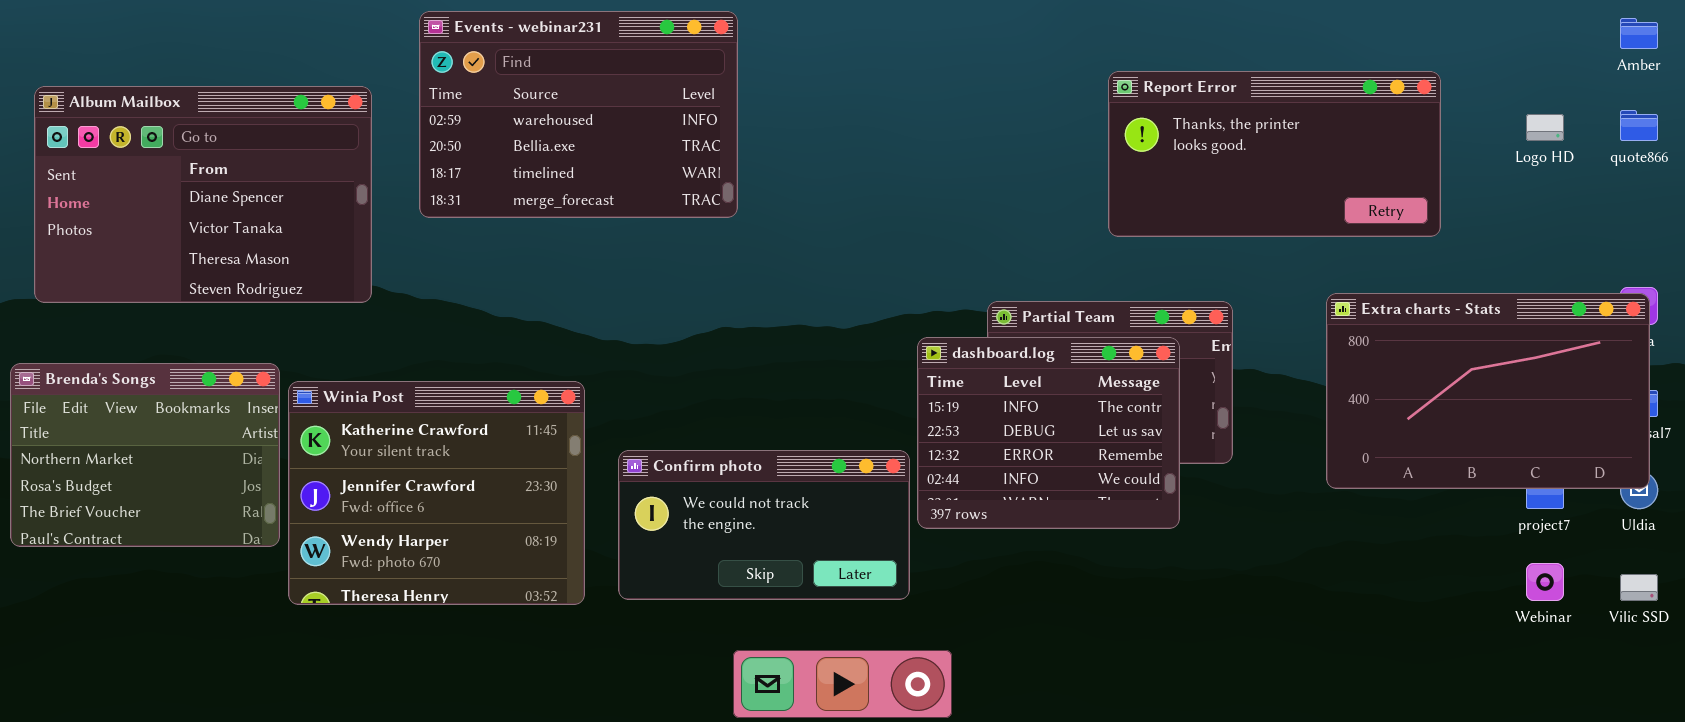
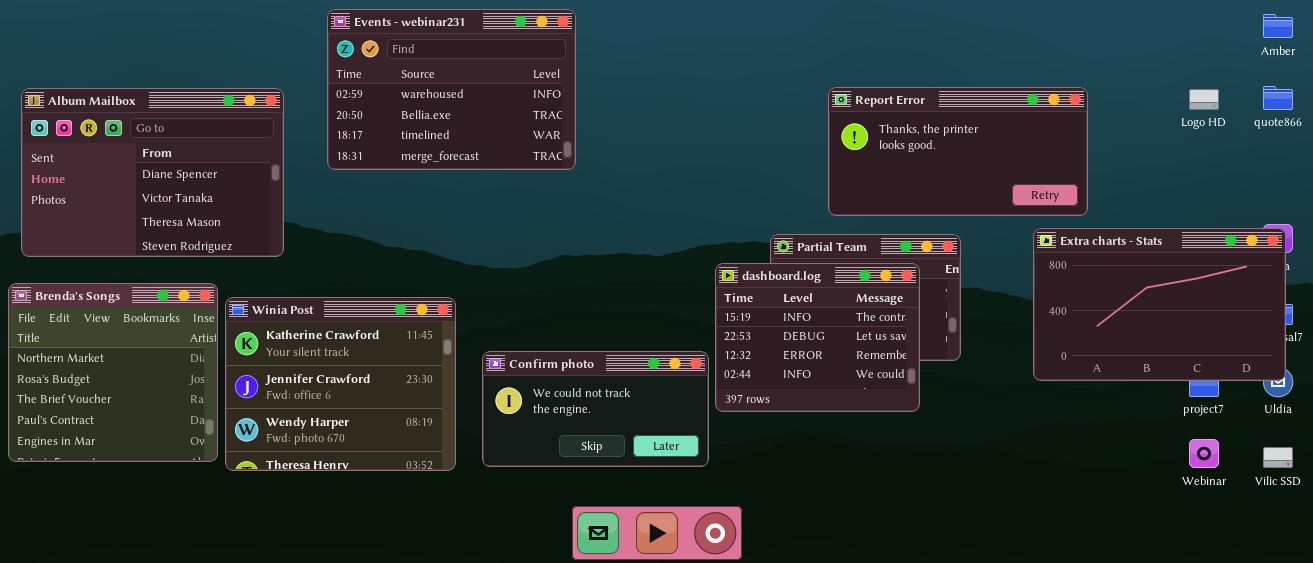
Report Error: [1108,71,1441,237] -> [828,87,1088,216], moved
Album Mailbox: [34,86,372,303] -> [21,88,284,257], moved
Brenda's Songs: [10,363,280,547] -> [8,283,218,462], resized

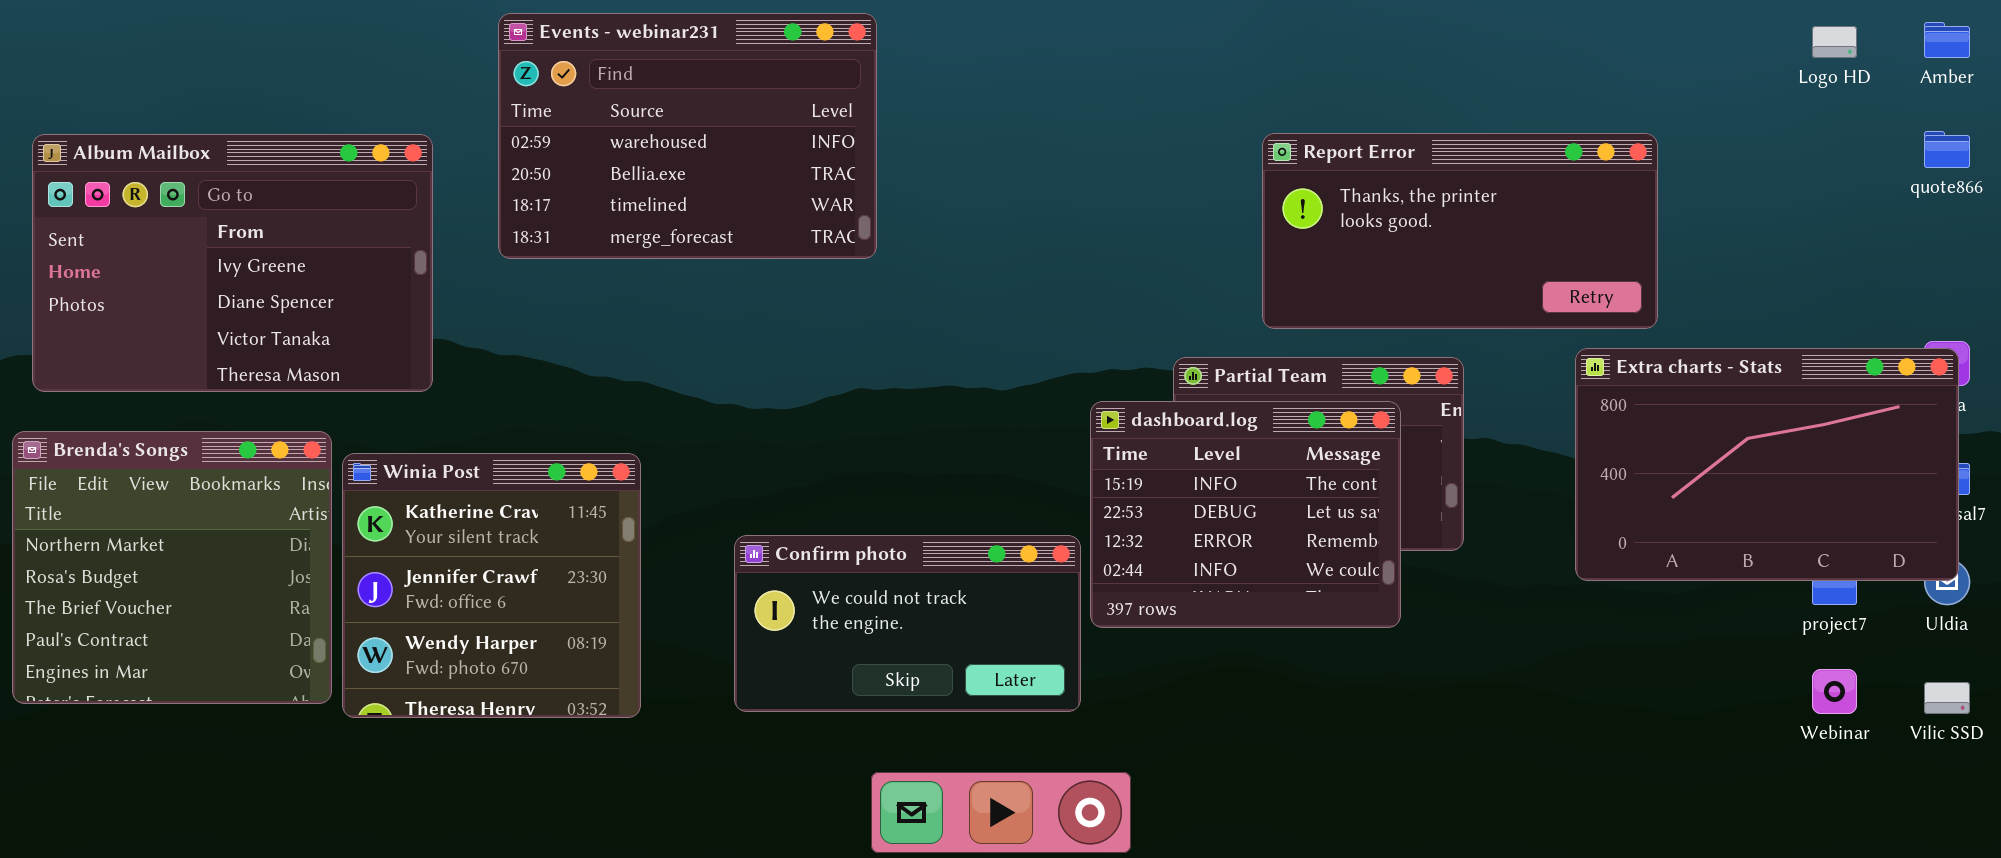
Album Mailbox: [21,88,284,257] -> [32,134,433,392], scrolled up 1 row
Logo HD: [1189,89,1219,110] -> [1812,26,1857,58], moved
Winia Post: [225,297,456,471] -> [342,453,641,718], resized

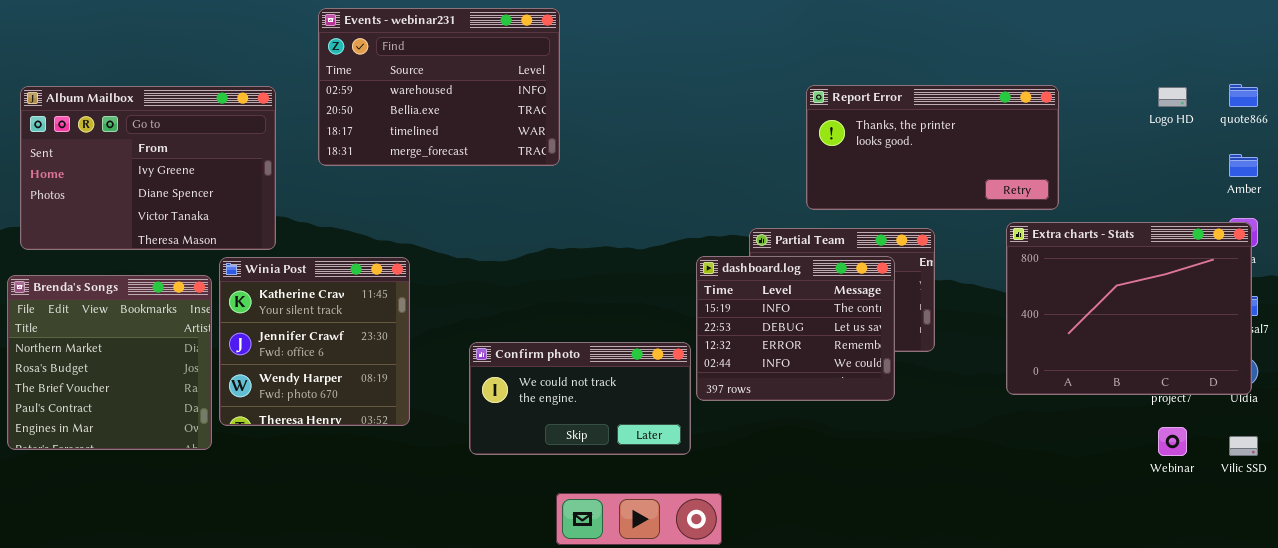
Amber: [1924,22,1970,58] -> [1229,154,1258,177], moved
Logo HD: [1812,26,1857,58] -> [1158,87,1187,107], moved
Extra charts - Stats: [1575,348,1959,581] -> [1006,222,1252,395], resized
Winia Post: [342,453,641,718] -> [219,257,410,426], moved

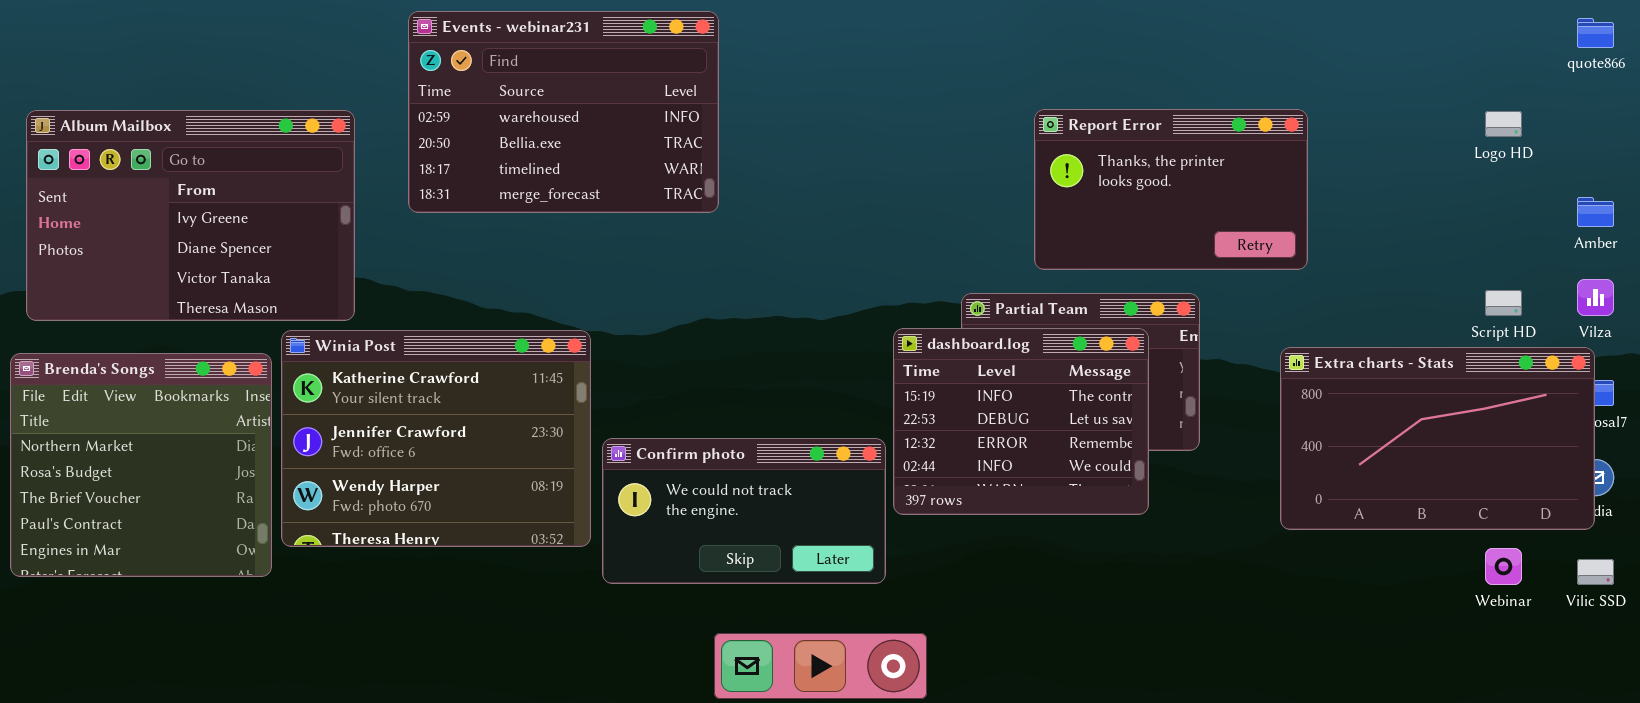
quote866: [1229,84,1258,107] -> [1577,18,1614,48], moved
Report Error: [806,85,1059,210] -> [1034,109,1308,270], resized
Extra charts - Stats: [1006,222,1252,395] -> [1280,347,1595,530], moved, resized
Winia Post: [219,257,410,426] -> [281,330,591,547], resized

